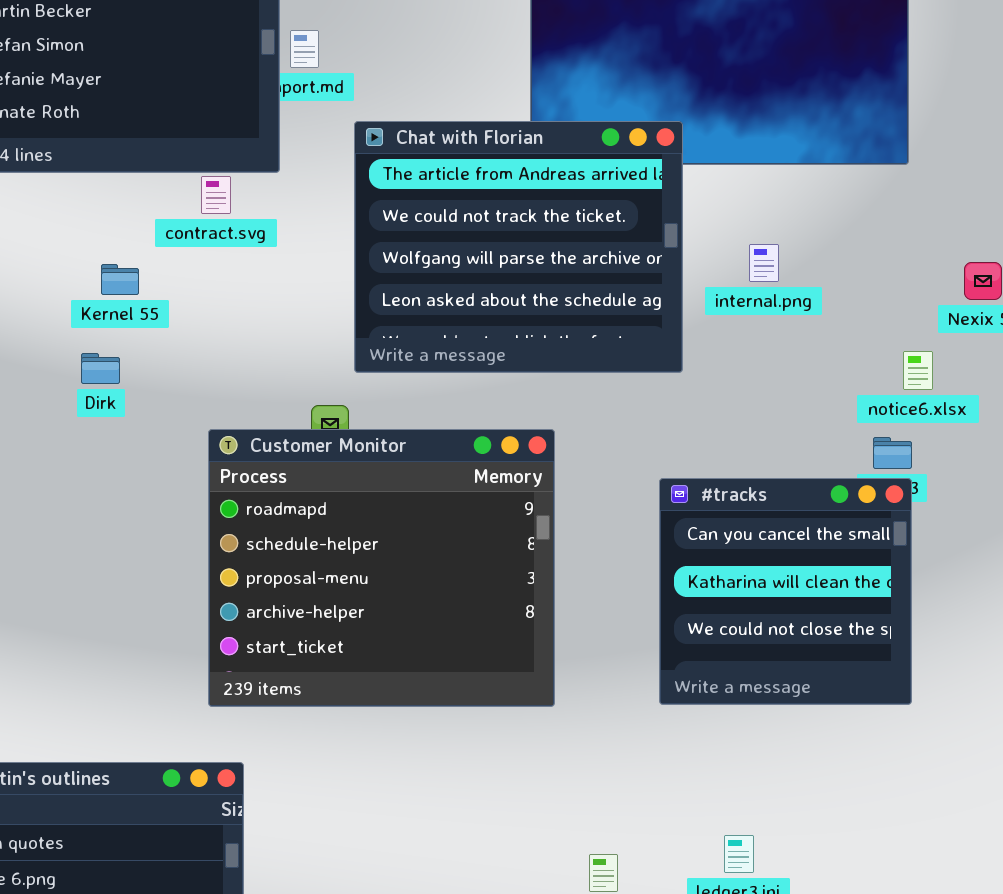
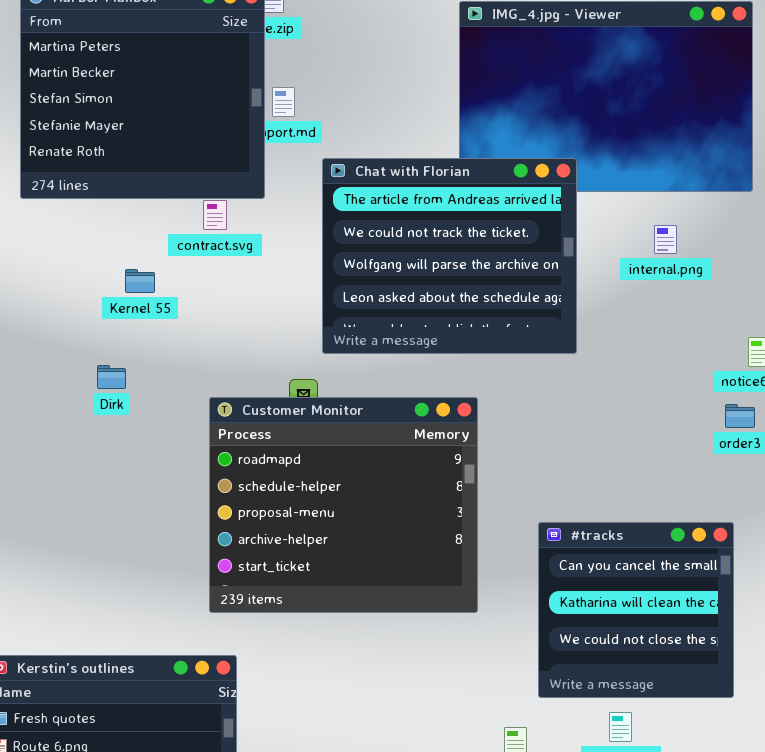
internal.png: [749,244,779,282] -> [654,225,677,254], moved
Dirk: [81,353,120,384] -> [97,365,126,389], moved
#tracks: [659,478,912,705] -> [538,522,734,698], moved

